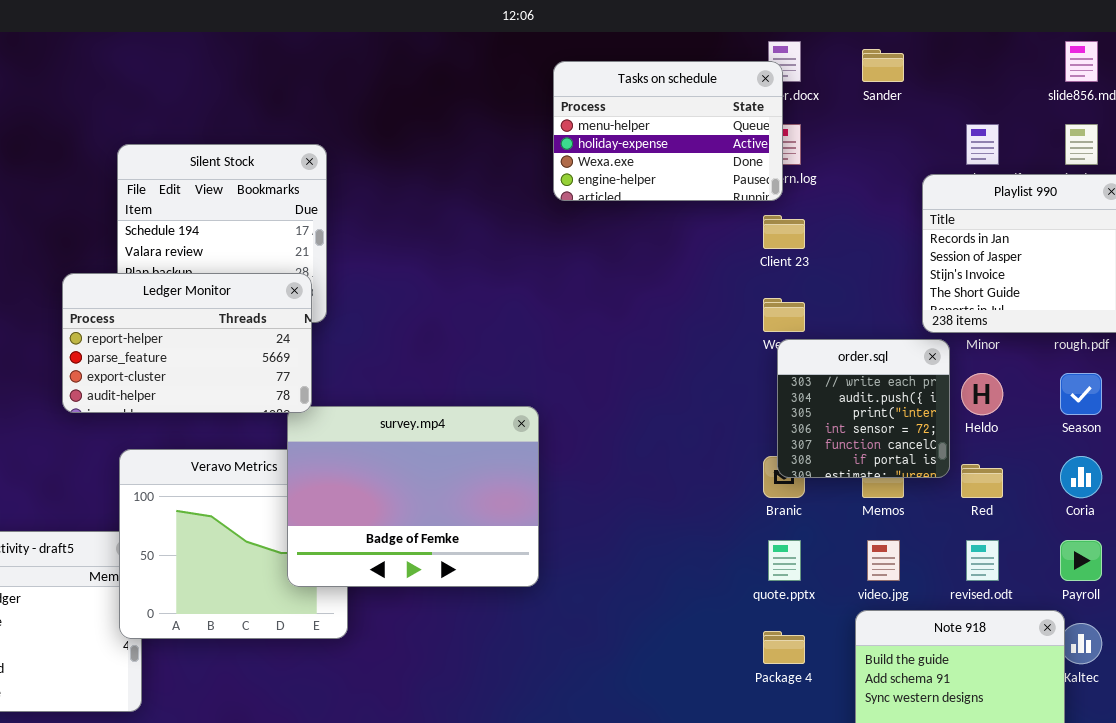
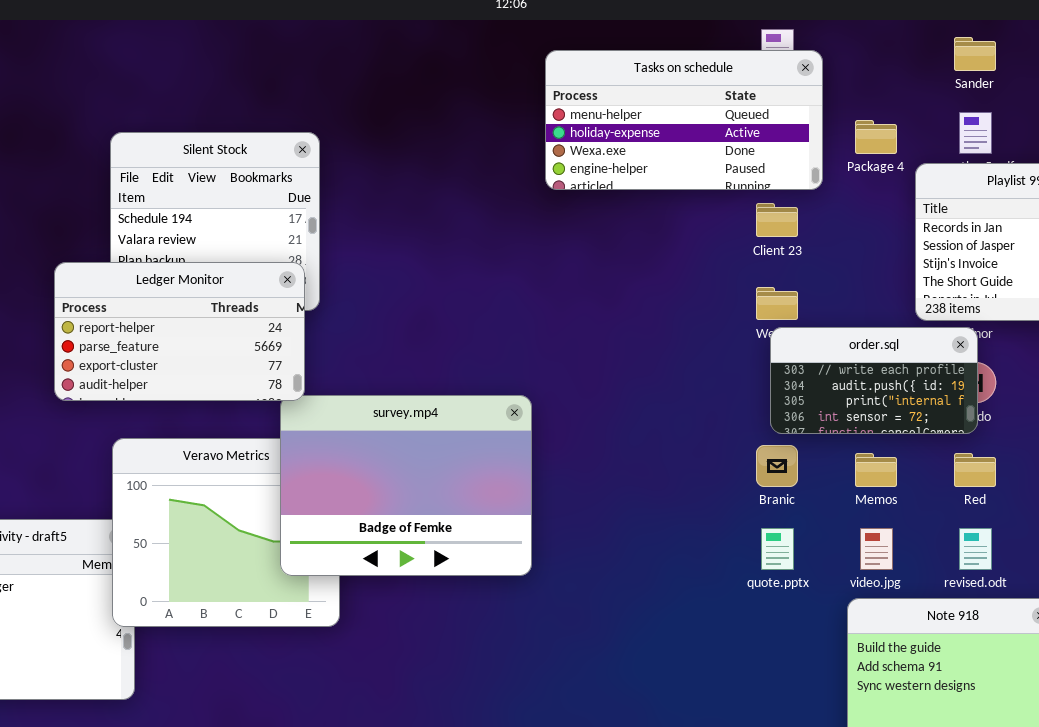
Sander: [862,49,904,82] -> [954,37,996,71], moved
Tasks on schedule: [553,61,783,201] -> [545,50,823,190], resized
order.sql: [777,339,950,478] -> [770,327,978,434], resized
Package 4: [763,631,805,664] -> [855,120,897,154], moved

